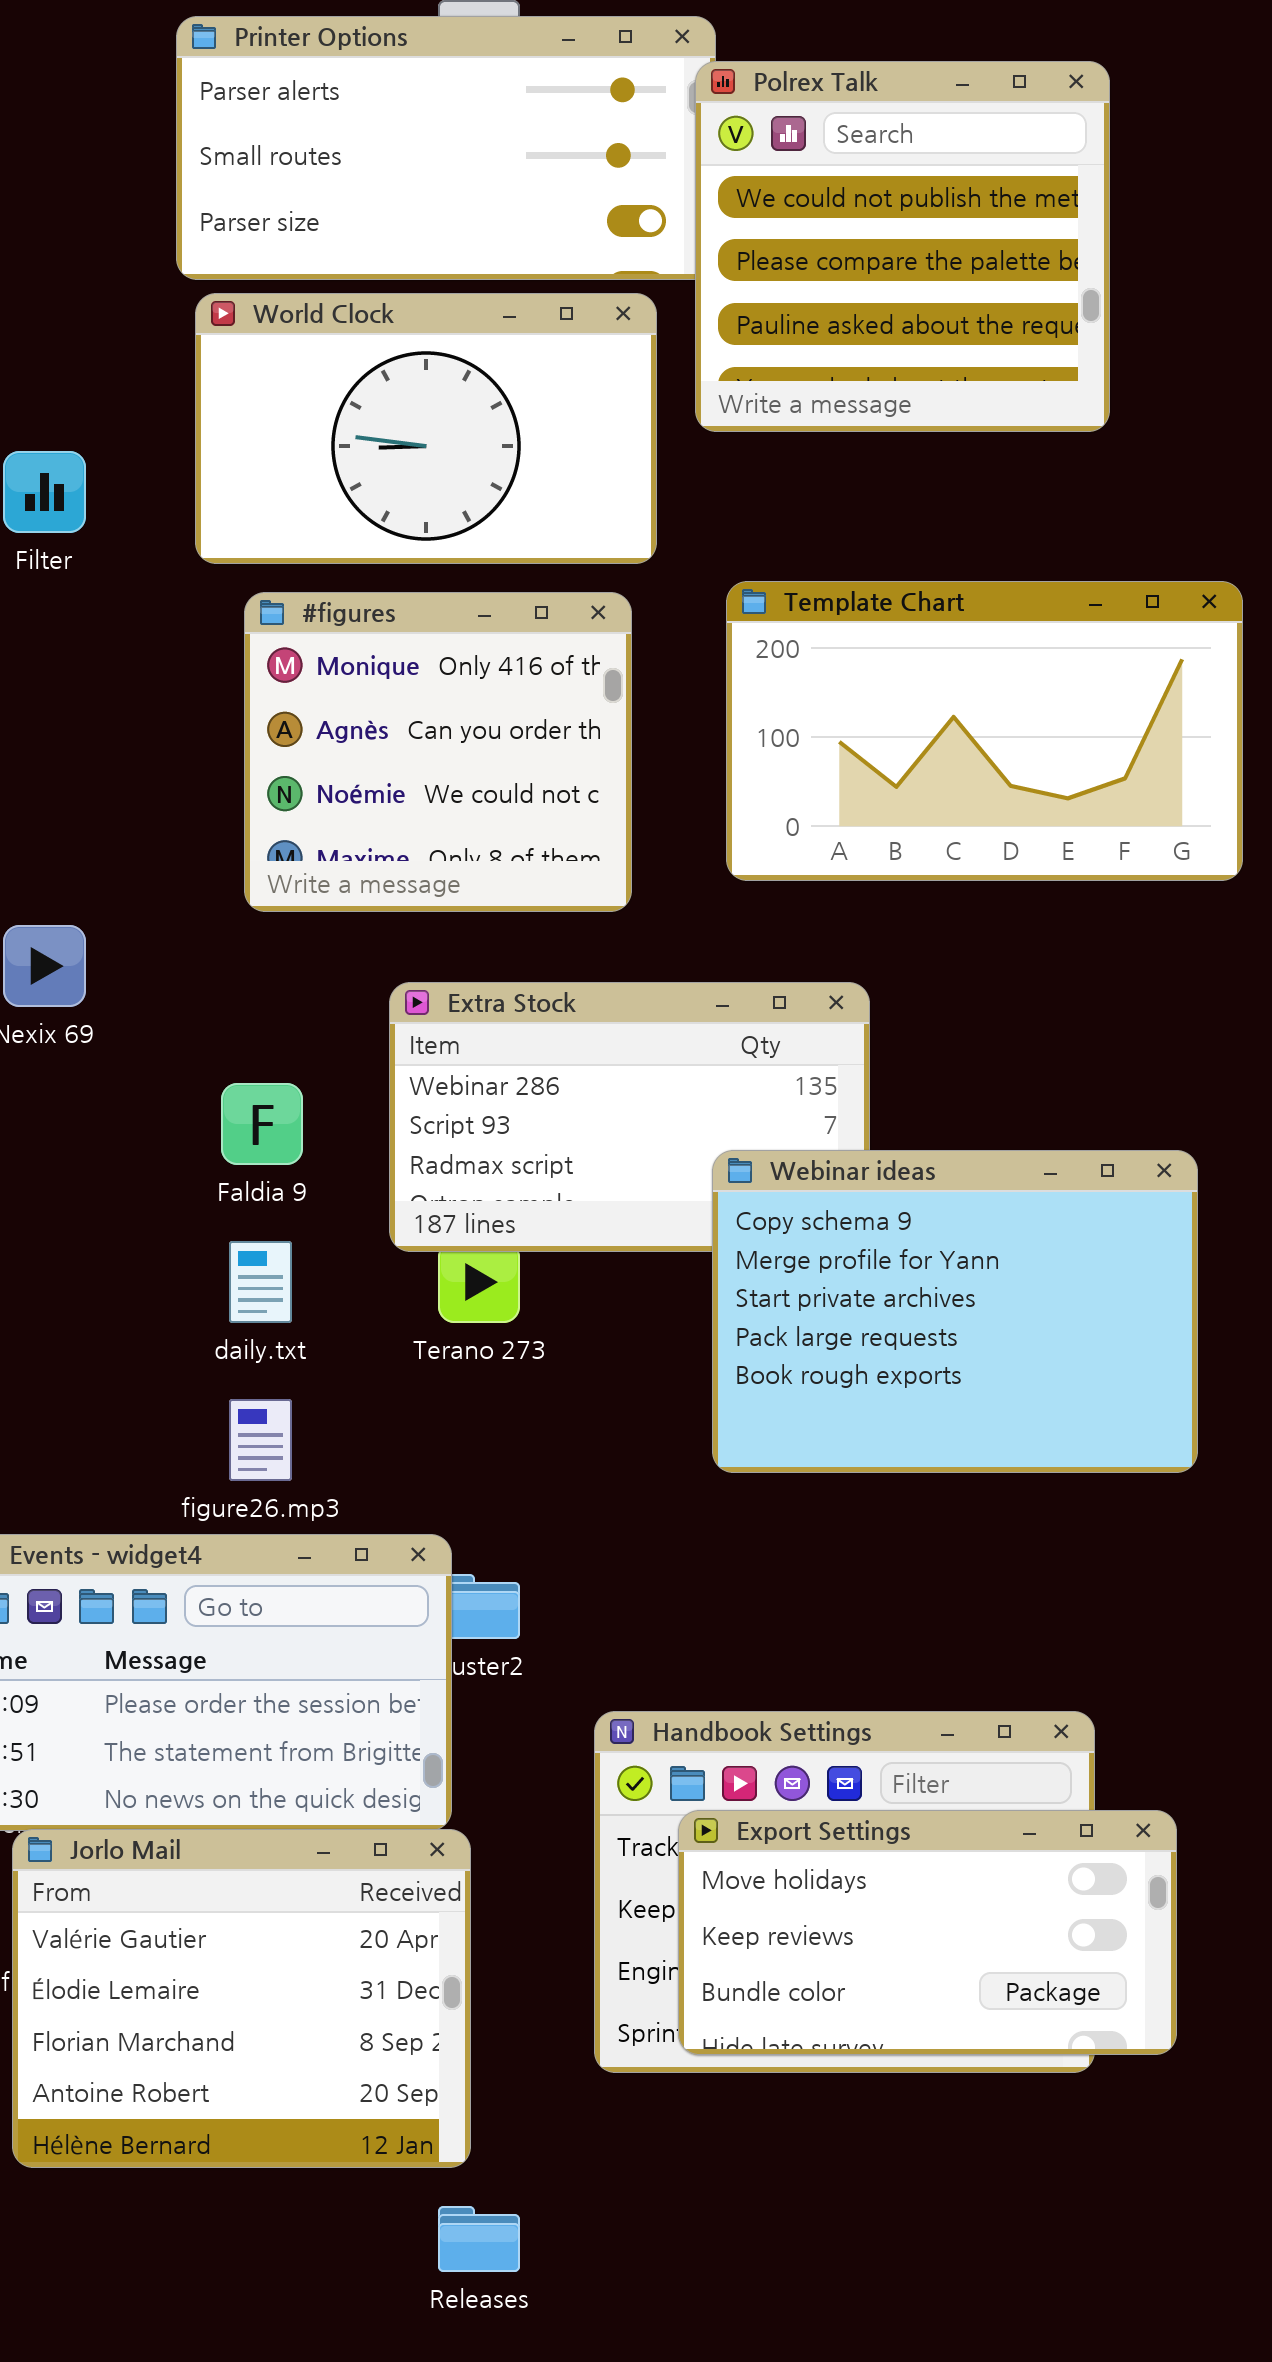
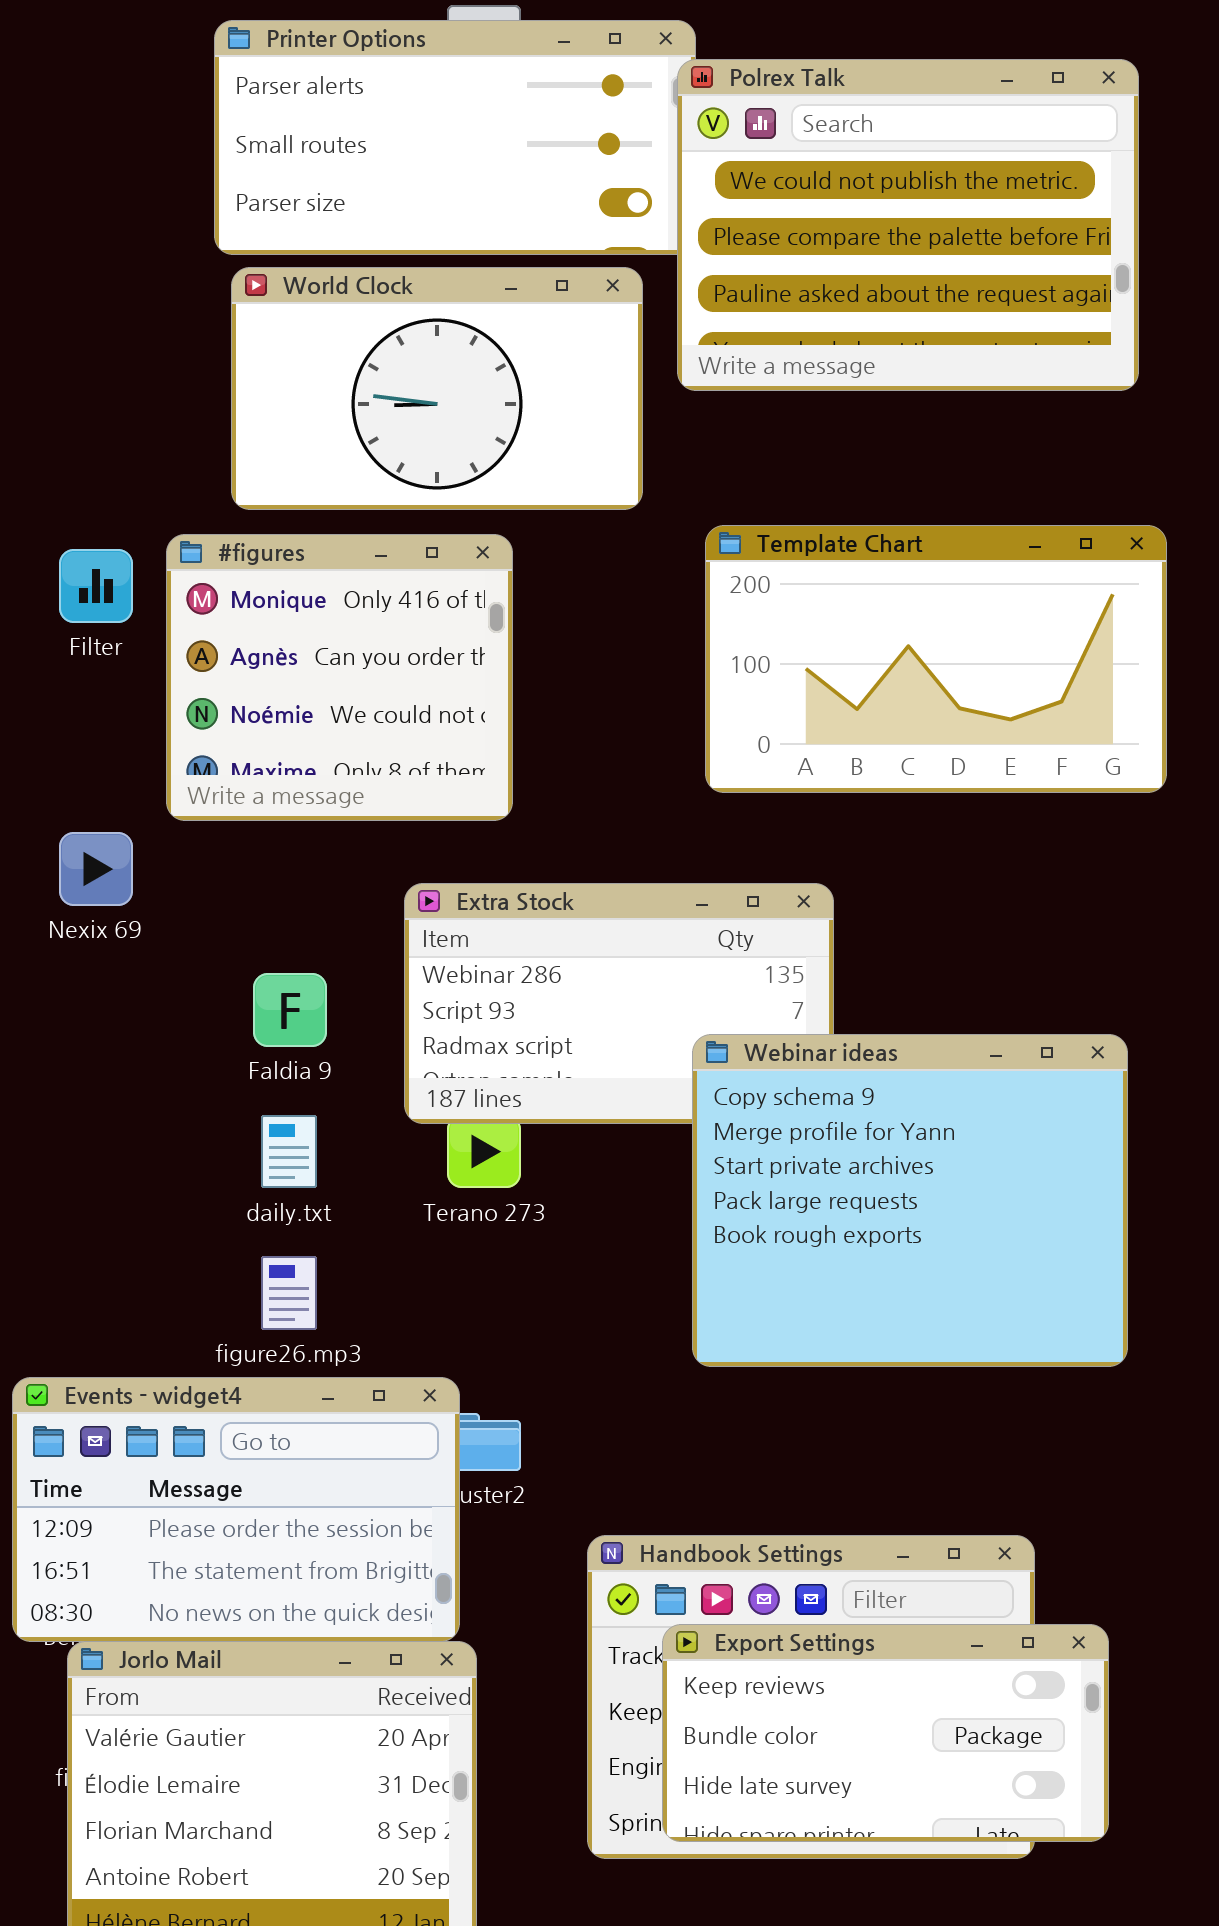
Polrex Talk: [695,61,1110,432] -> [677,59,1139,391], resized
Filter: [3,451,86,533] -> [59,549,133,623], moved
#figures: [244,592,632,912] -> [166,534,513,821], moved
Webinar ideas: [712,1150,1198,1473] -> [692,1034,1128,1367], resized
Export Settings: [678,1810,1177,2055] -> [662,1624,1109,1842], scrolled down 1 row

